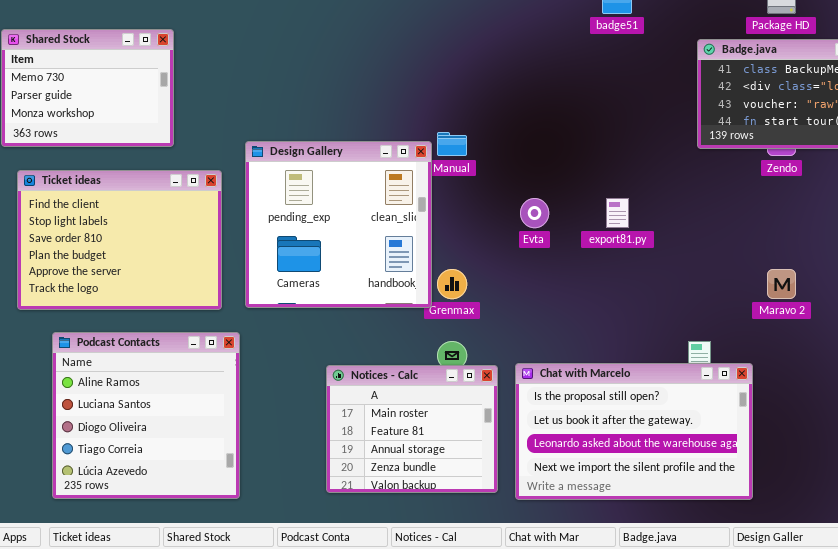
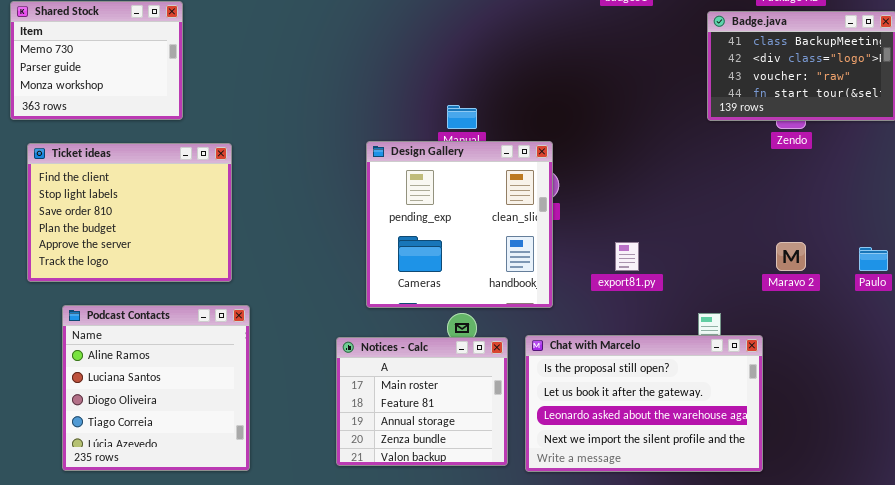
Design Gallery: [245,141,432,308] -> [366,141,553,308], moved
export81.py: [606,198,629,228] -> [615,242,639,271], moved

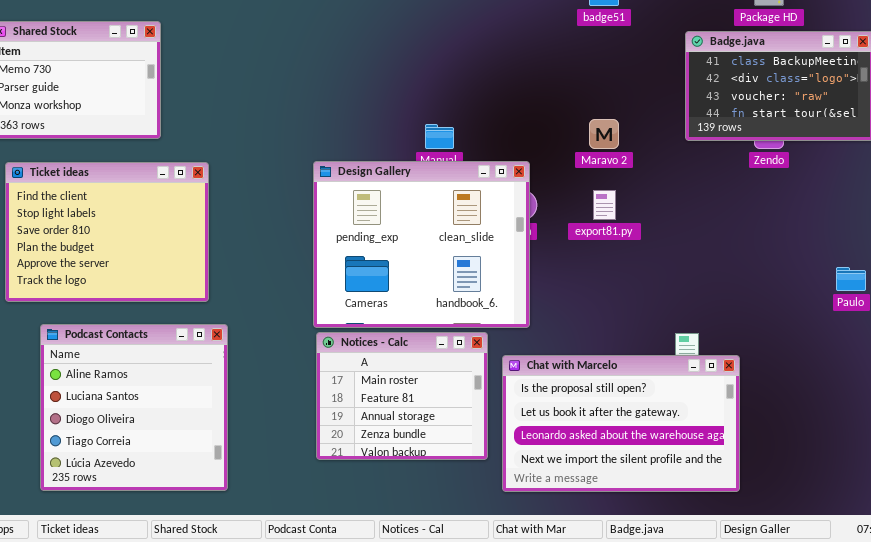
Design Gallery: [366,141,553,308] -> [313,161,530,328], resized
export81.py: [615,242,639,271] -> [593,190,616,220], moved
Maravo 2: [776,242,806,271] -> [589,119,619,149], moved
Notices - Calc: [336,337,508,466] -> [316,332,488,460], moved

